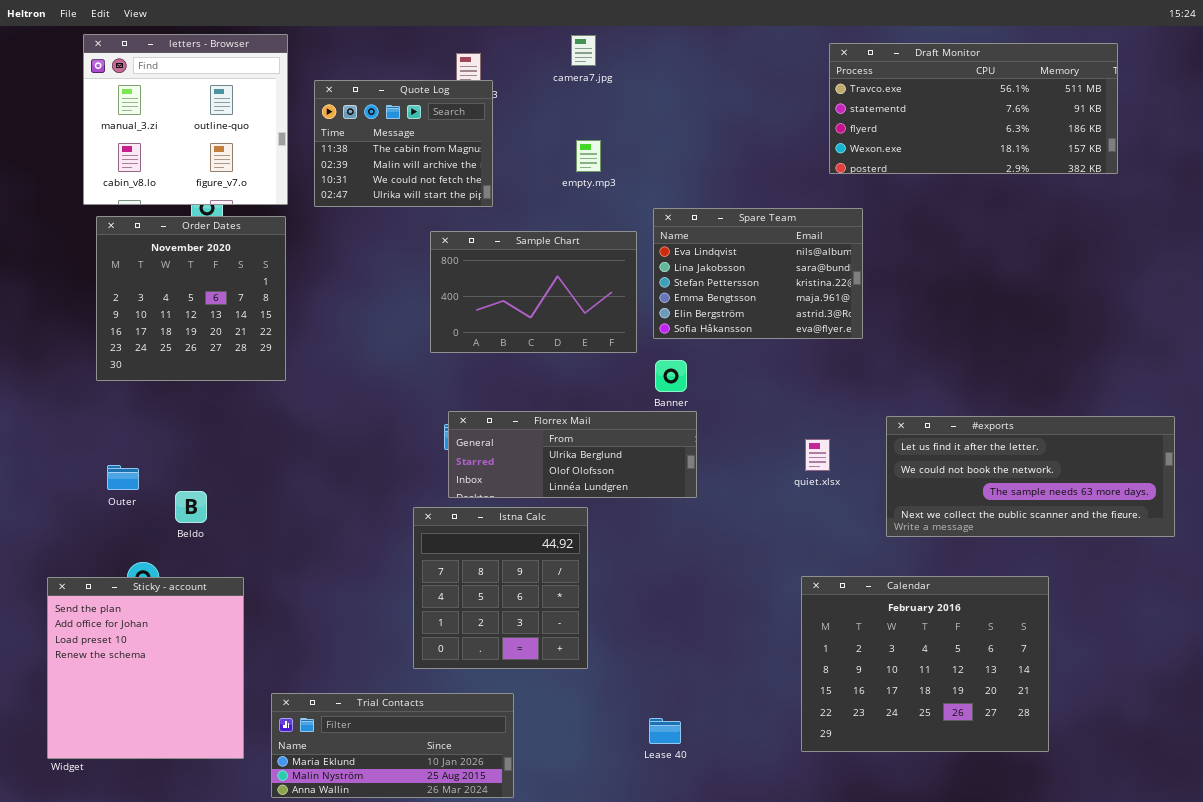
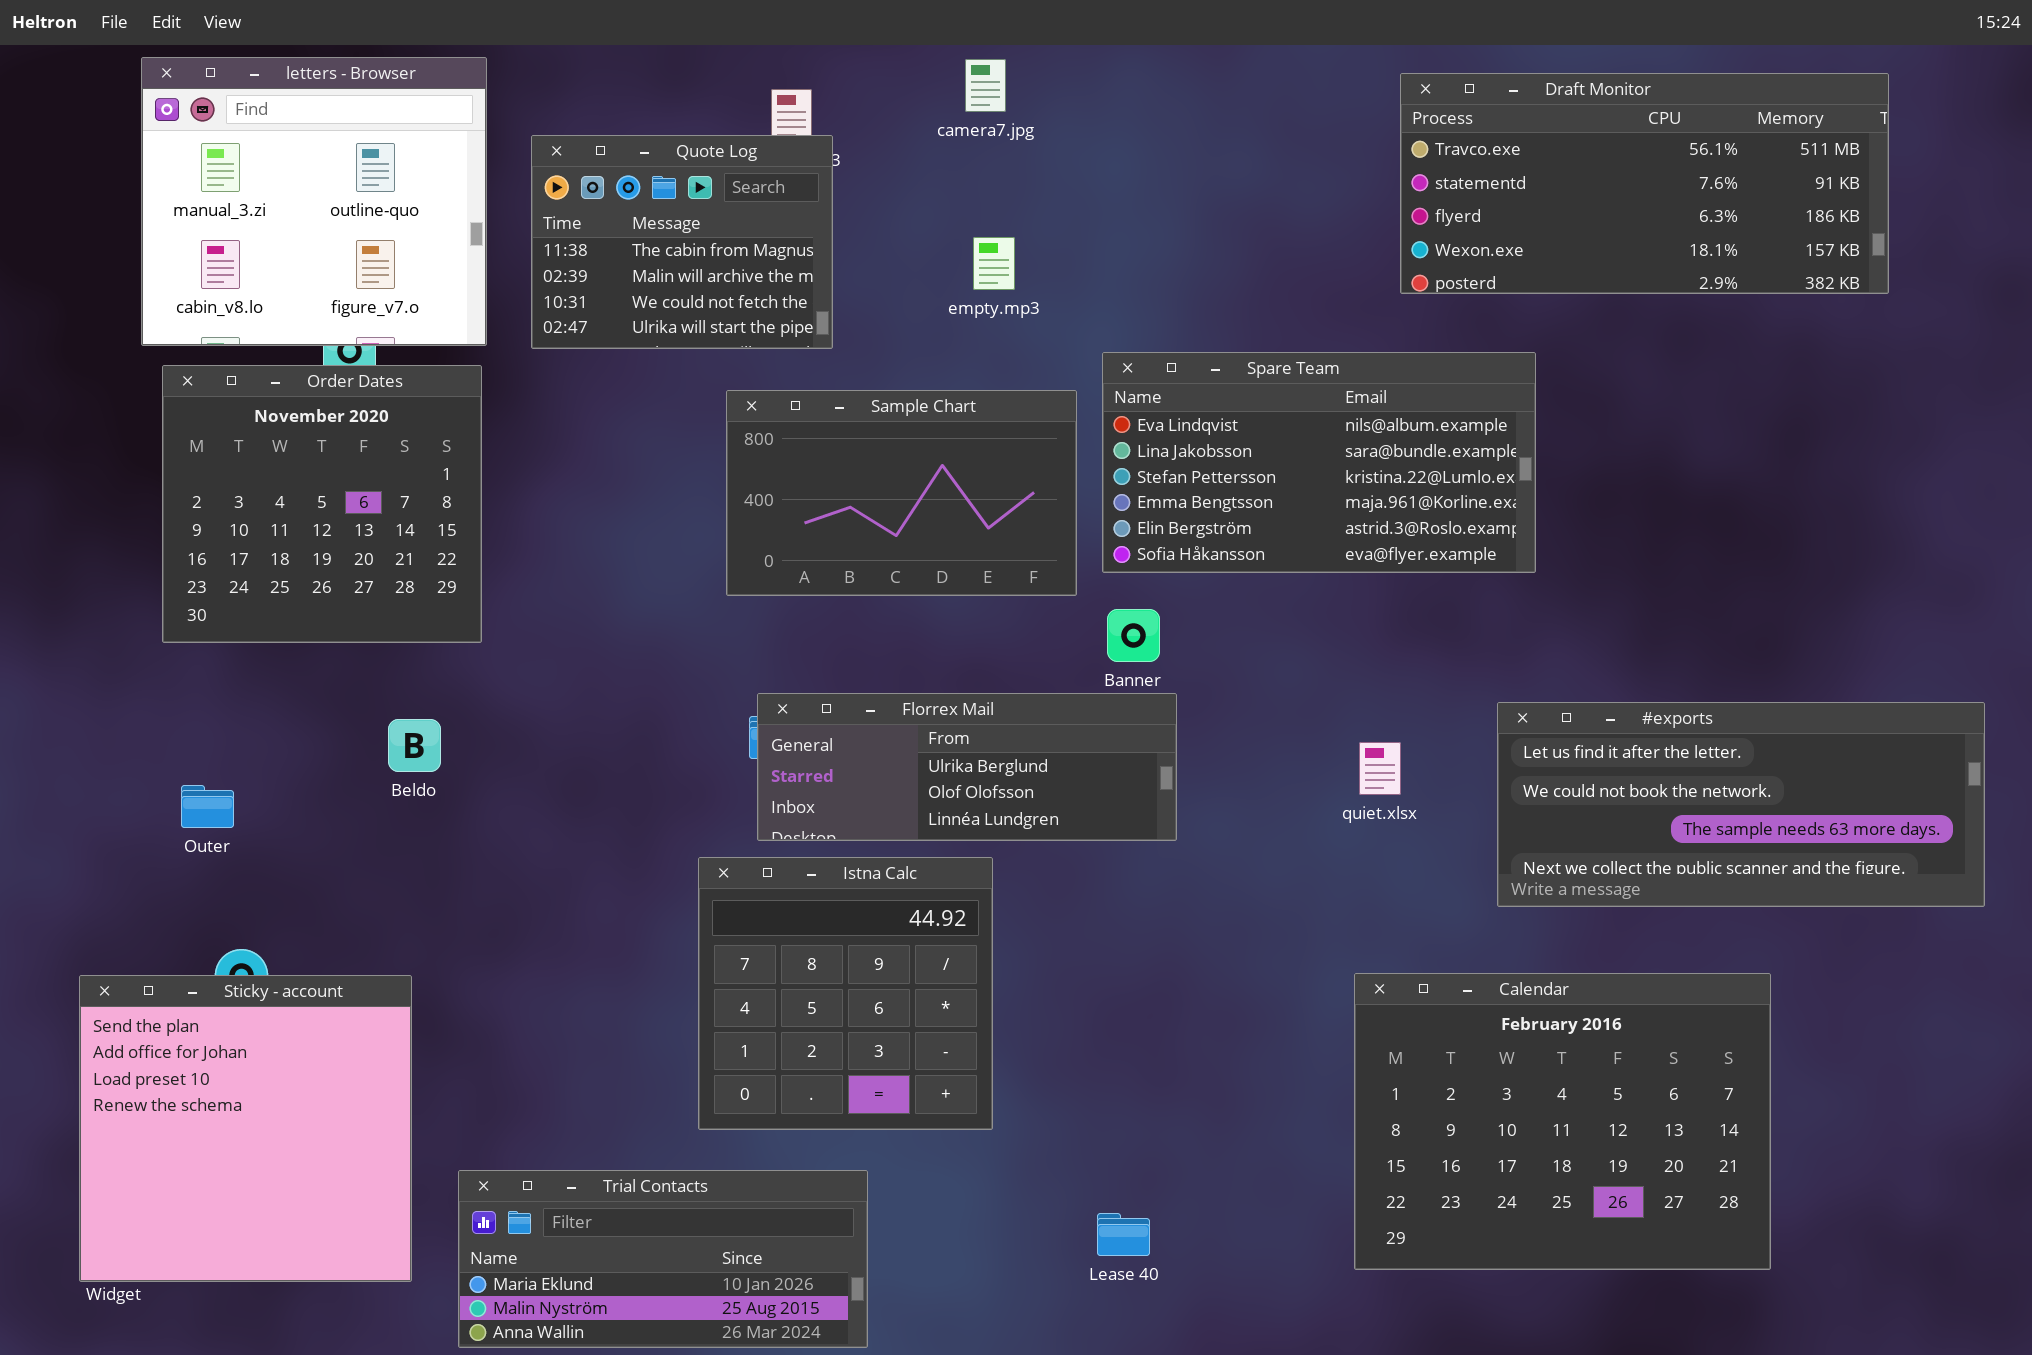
Spare Team: [653,208,863,339] -> [1102,352,1536,573], resized
Beldo: [175,491,207,523] -> [388,719,441,772], moved

